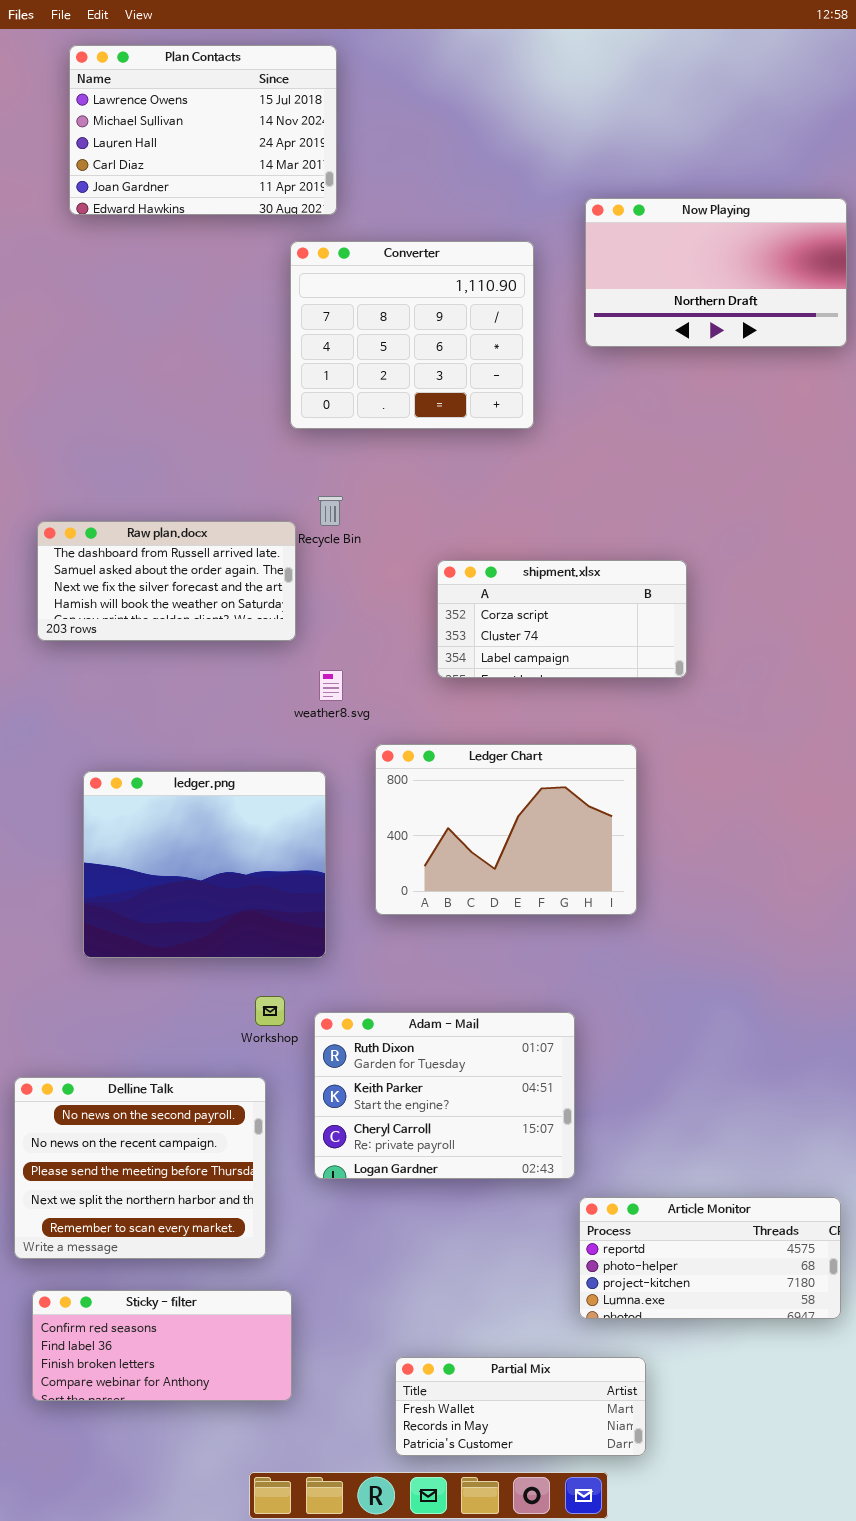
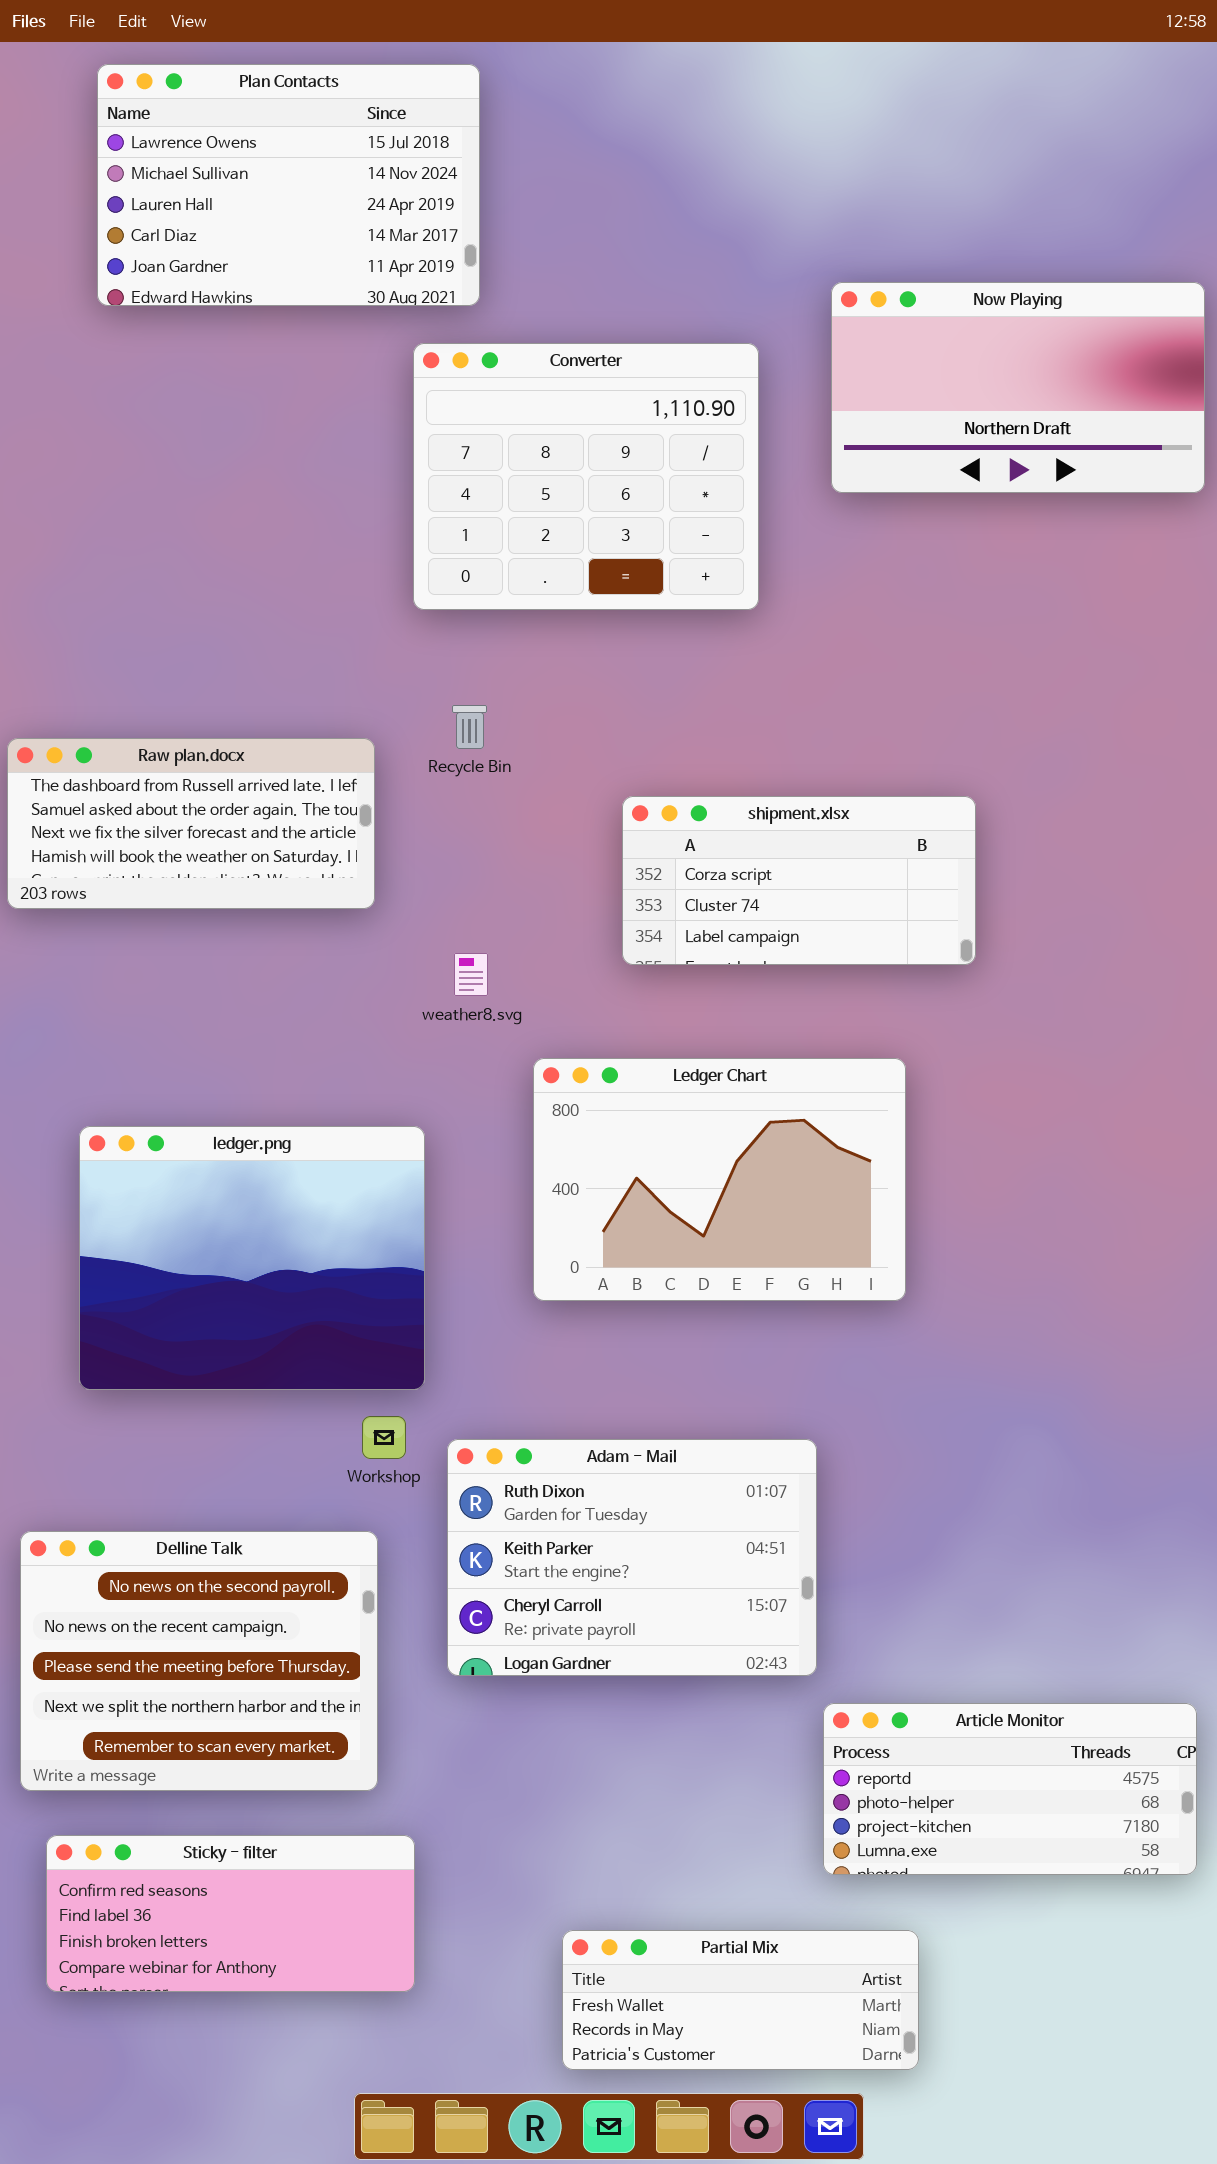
Raw plan.docx: [37,521,296,641] -> [7,738,375,909], moved
ledger.png: [83,771,326,958] -> [79,1126,425,1390], moved

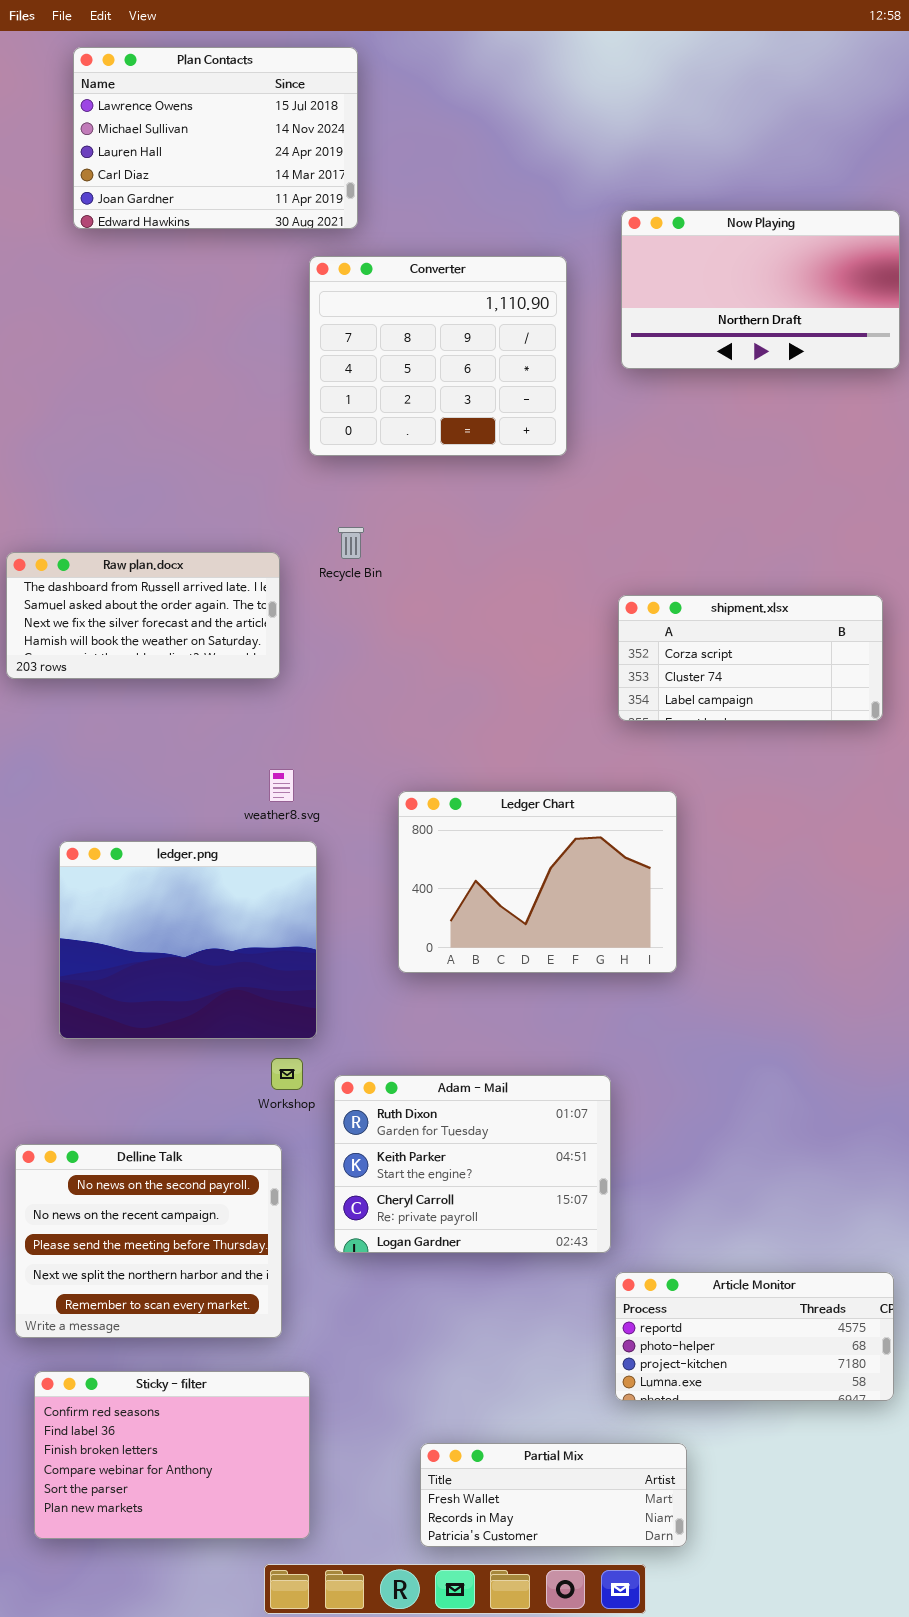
shipment.xlsx: [622,796,976,965] -> [618,595,883,721], moved
weather8.svg: [454,953,488,996] -> [269,769,294,802], moved
Sticky - filter: [46,1835,415,1992] -> [34,1371,310,1539], resized

